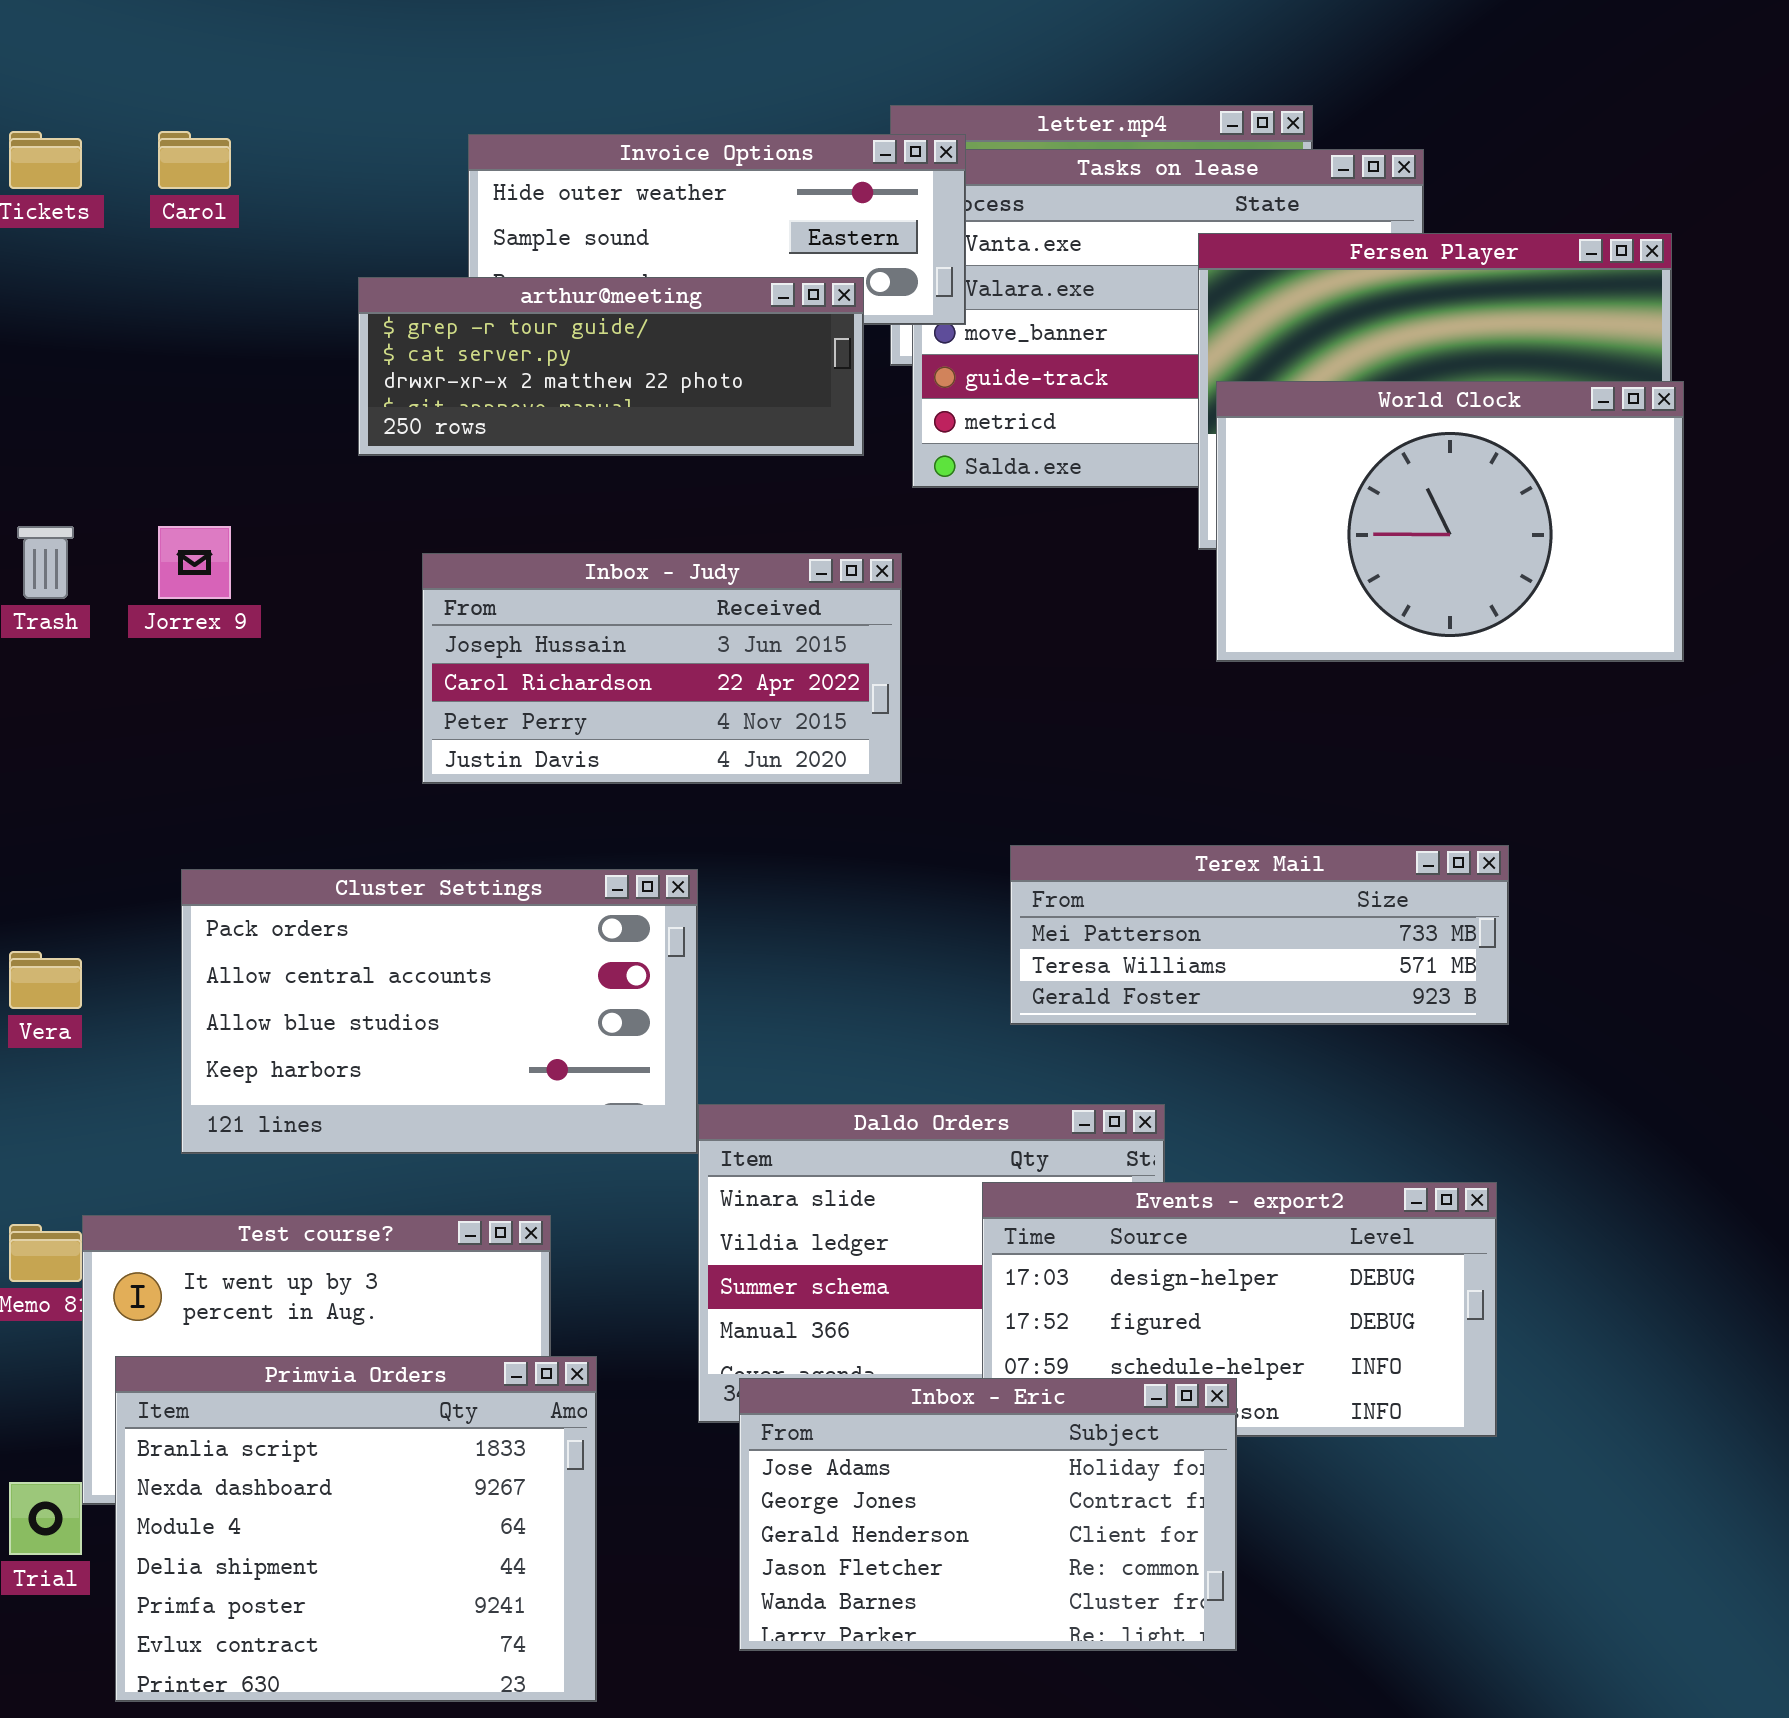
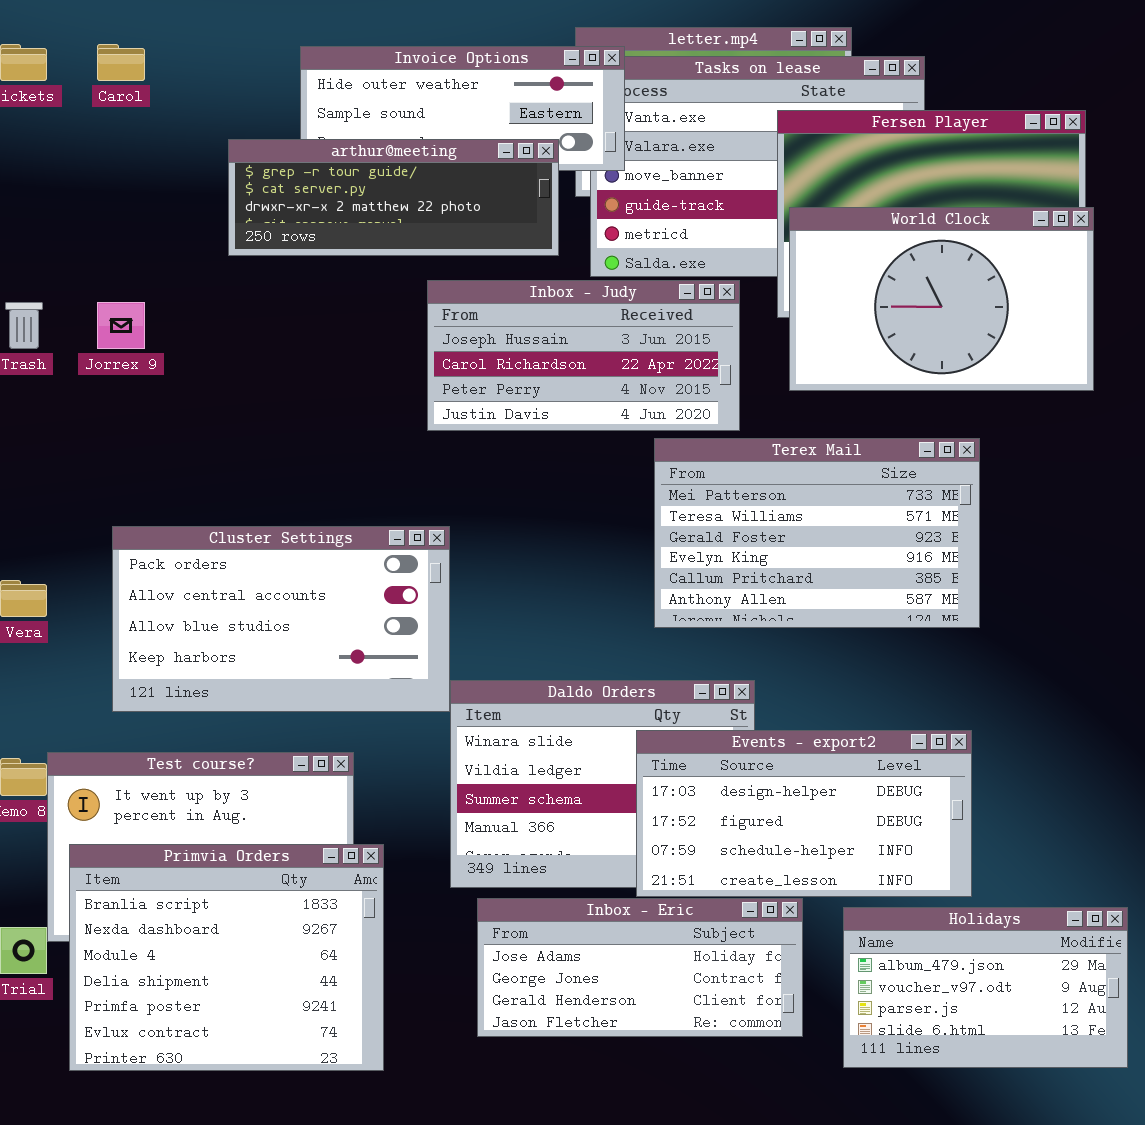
Inbox - Judy: [422,553,902,784] -> [427,280,740,431], moved
Terex Mail: [1010,845,1509,1025] -> [654,438,980,628], resized
Inbox - Eric: [739,1378,1237,1651] -> [477,898,803,1037], resized
Holidays: none -> [843,907,1128,1068], opened

